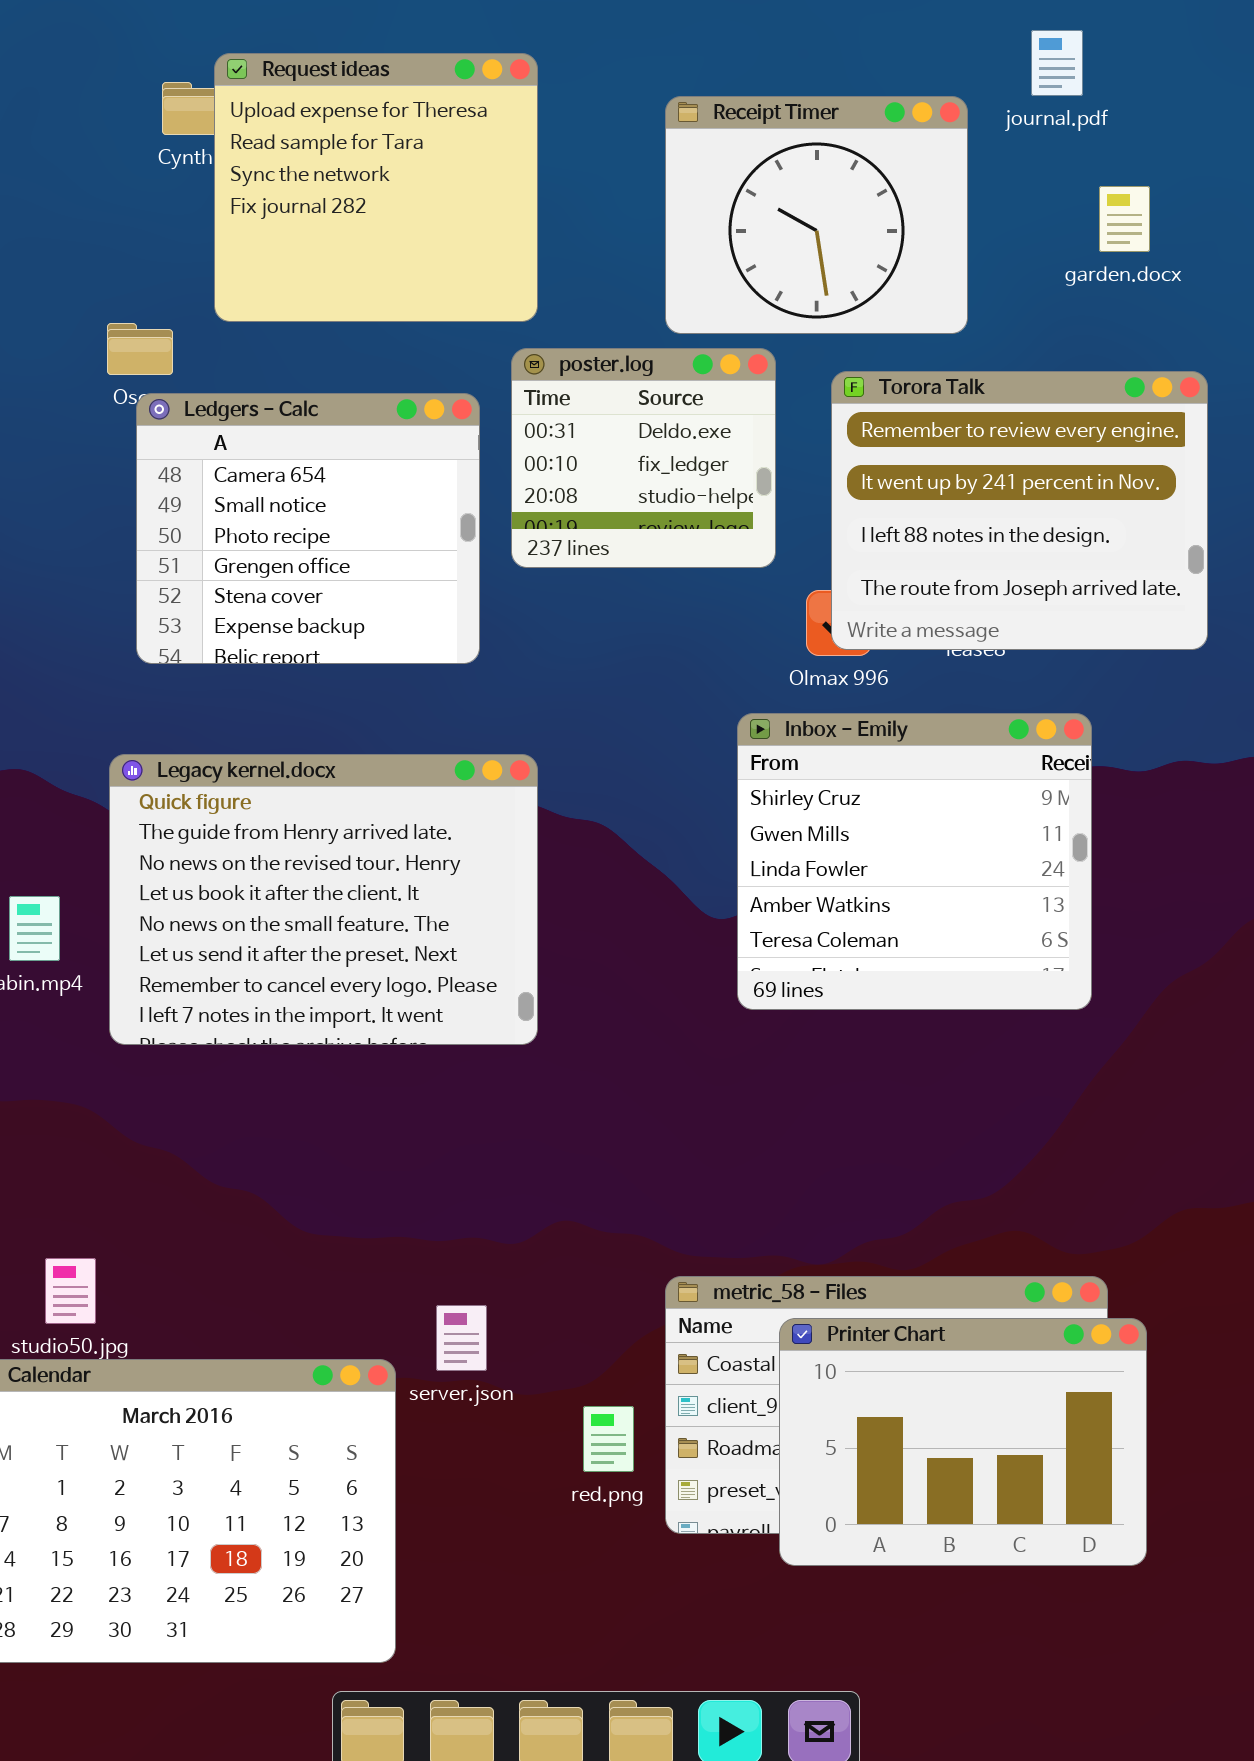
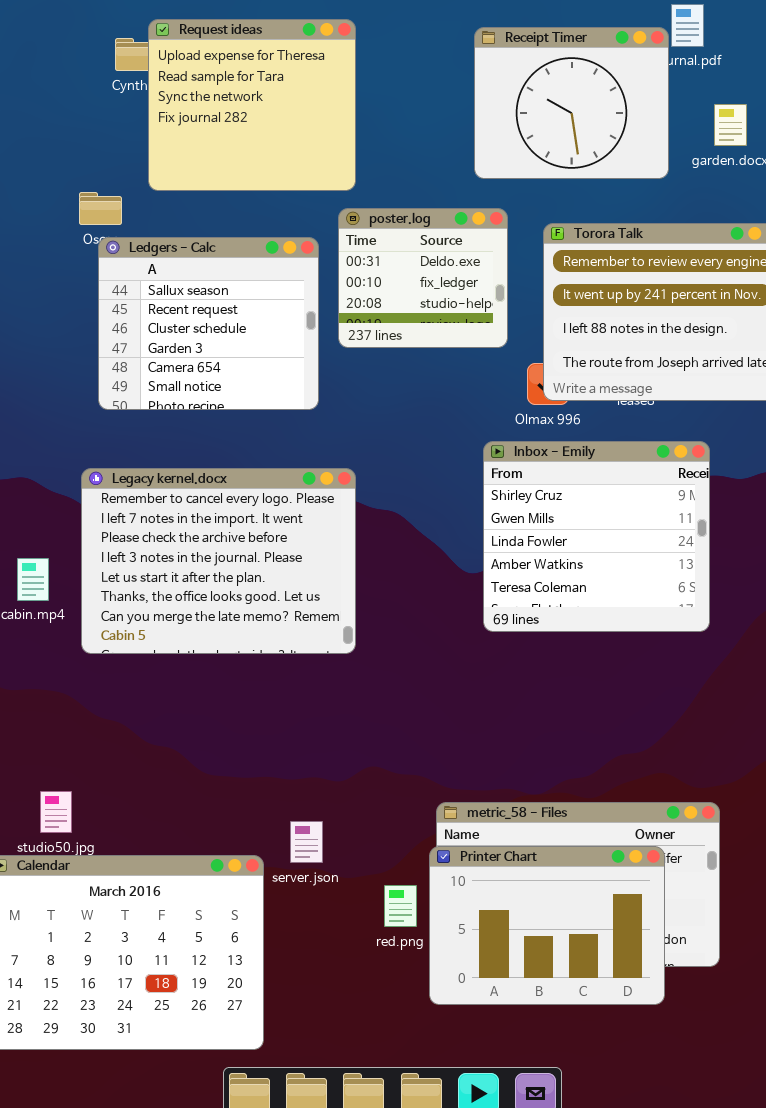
Receipt Timer: [665,96,968,334] -> [474,27,669,179], moved
Ledgers - Calc: [136,393,480,664] -> [98,237,319,410], scrolled up 4 rows
Legacy kernel.docx: [109,754,538,1045] -> [81,468,356,654], scrolled down 6 rows
Printer Chart: [779,1318,1147,1566] -> [429,846,665,1005], moved

